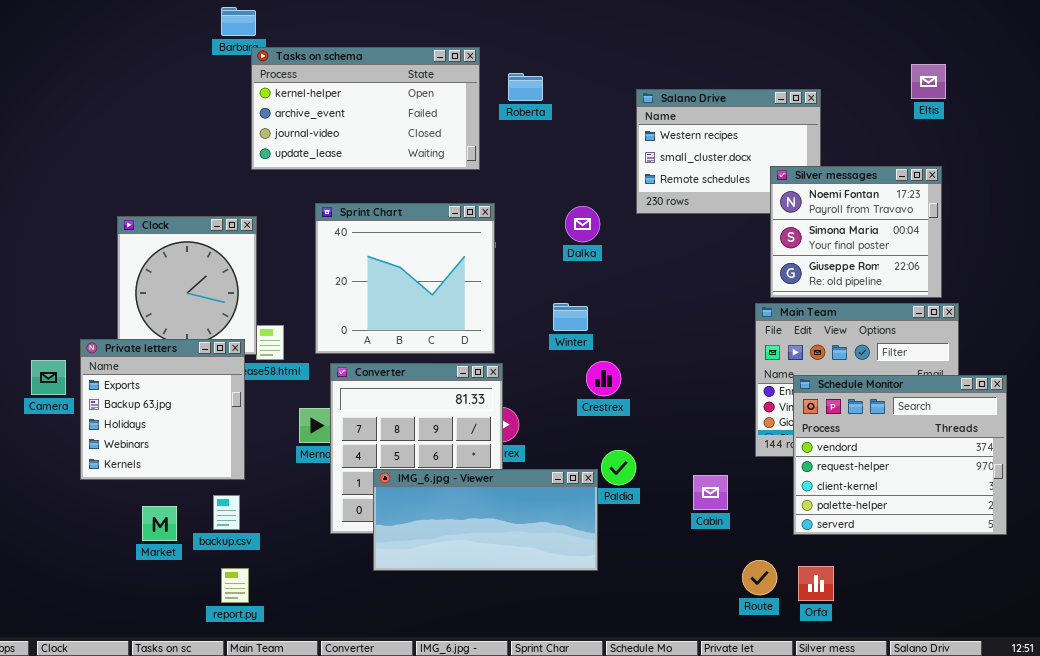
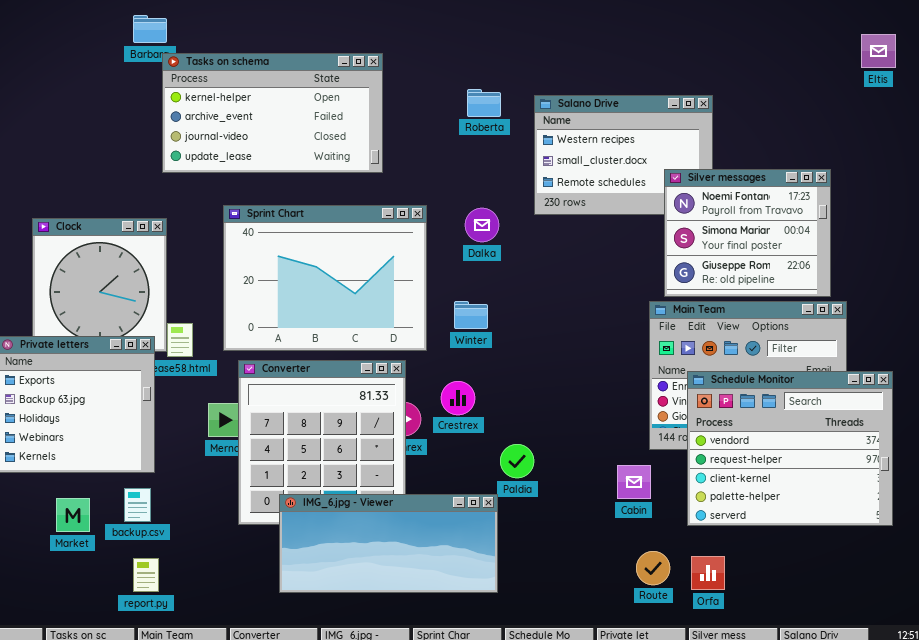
Eltis: [911,64,946,99] -> [861,34,896,68], moved
Roberta: [508,73,543,101] -> [467,89,501,117], moved
Sprint Chart: [315,203,495,354] -> [223,205,427,351], resized
Crestrex: [586,361,621,396] -> [441,381,475,415], moved
IMG_6.jpg - Viewer: [373,469,598,571] -> [279,494,498,593], moved
Cabin: [693,475,728,510] -> [617,465,651,499], moved

